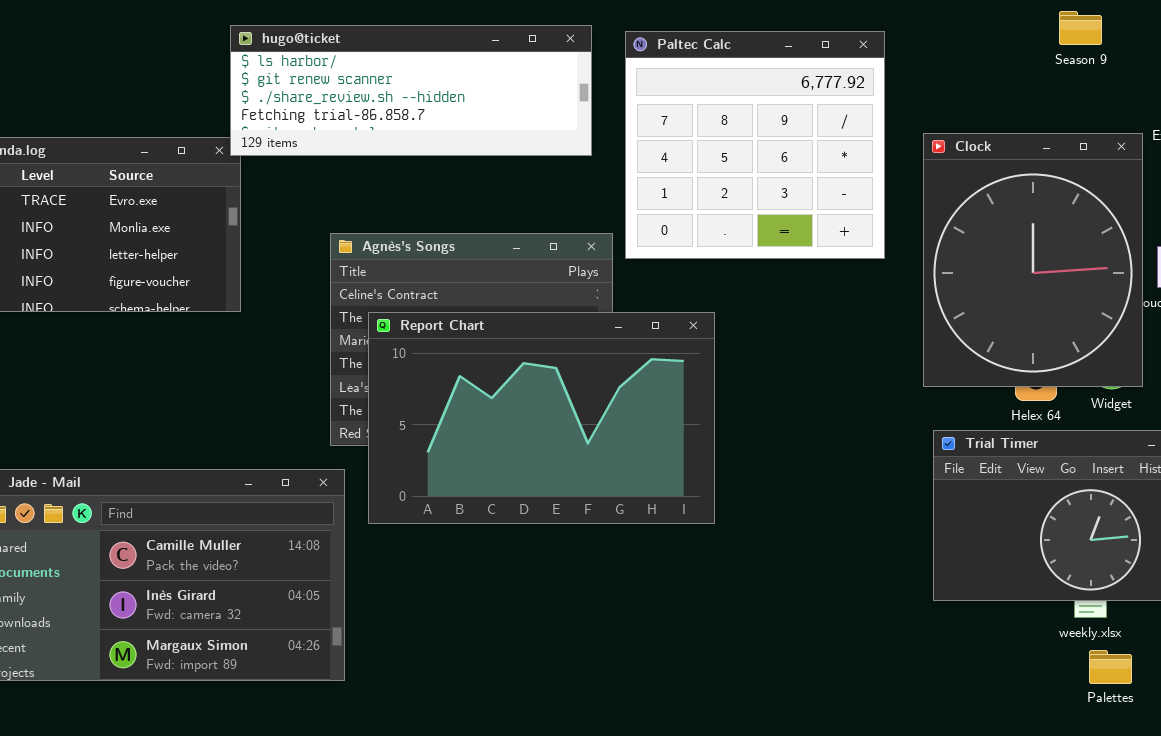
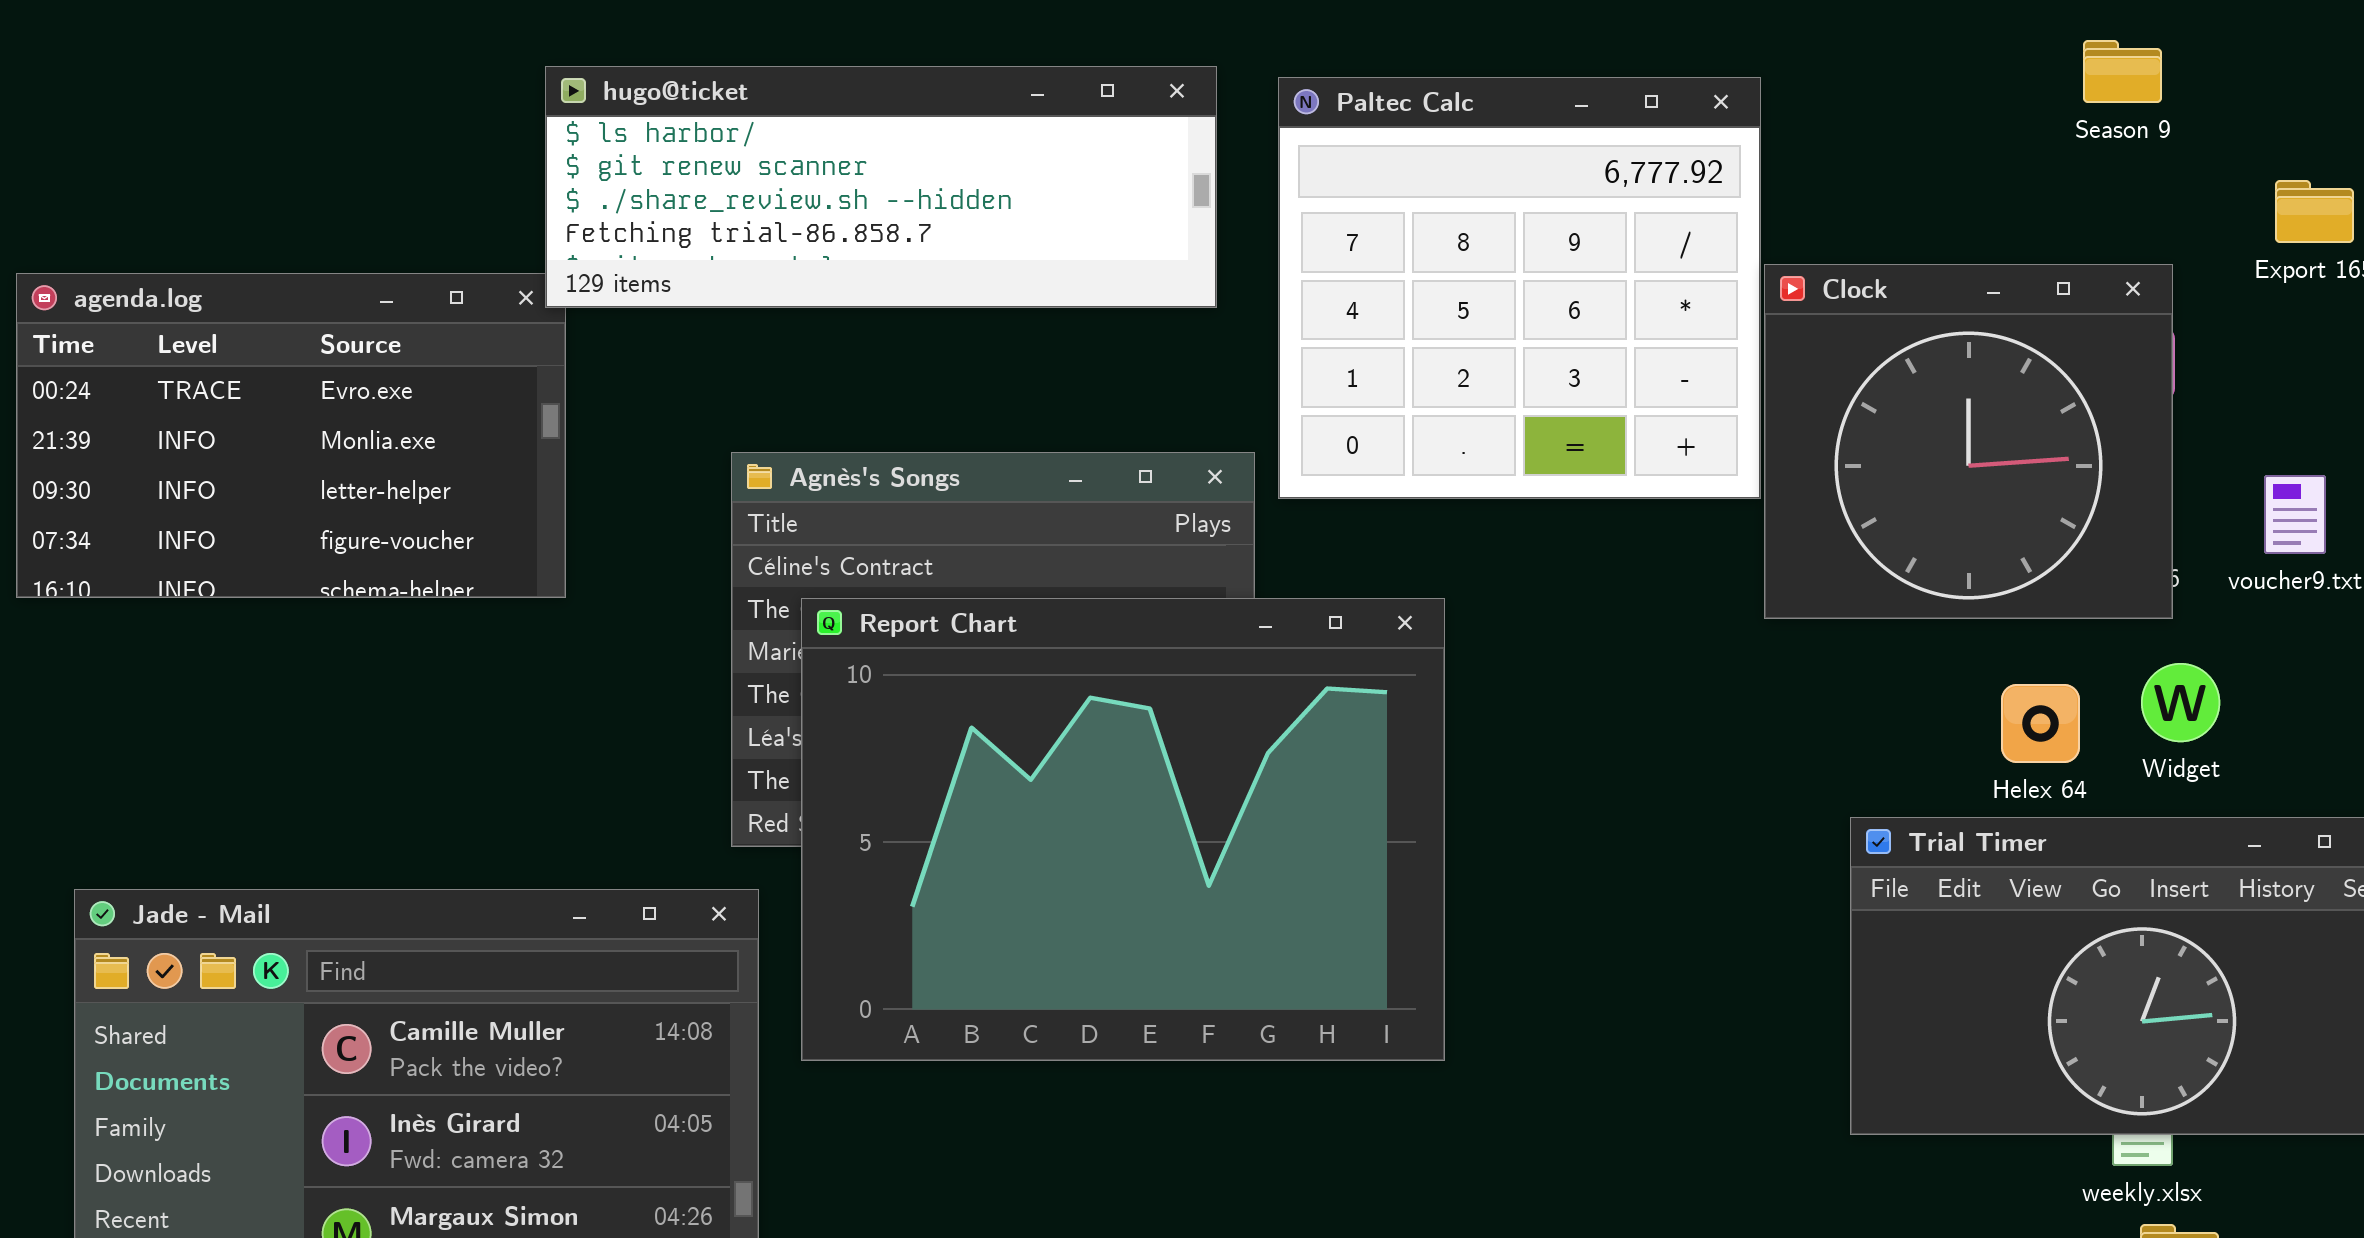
Clock: [923,133,1143,387] -> [1764,264,2173,619], moved, resized
Report Chart: [368,312,715,524] -> [801,598,1445,1061], resized

